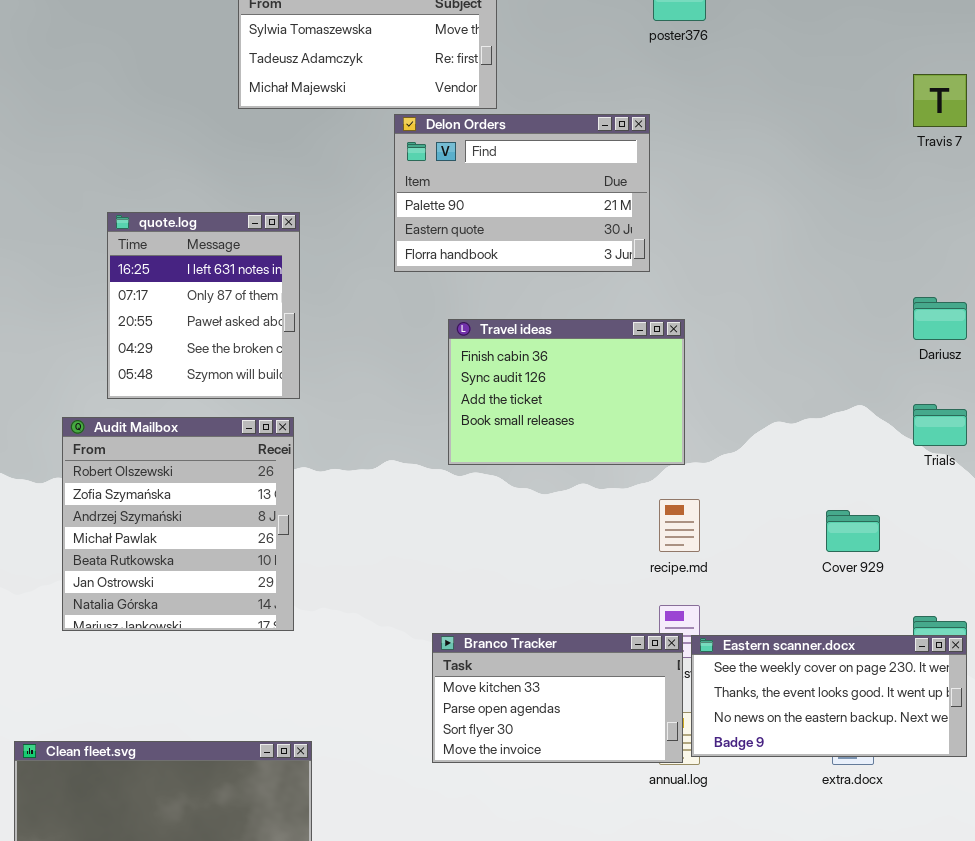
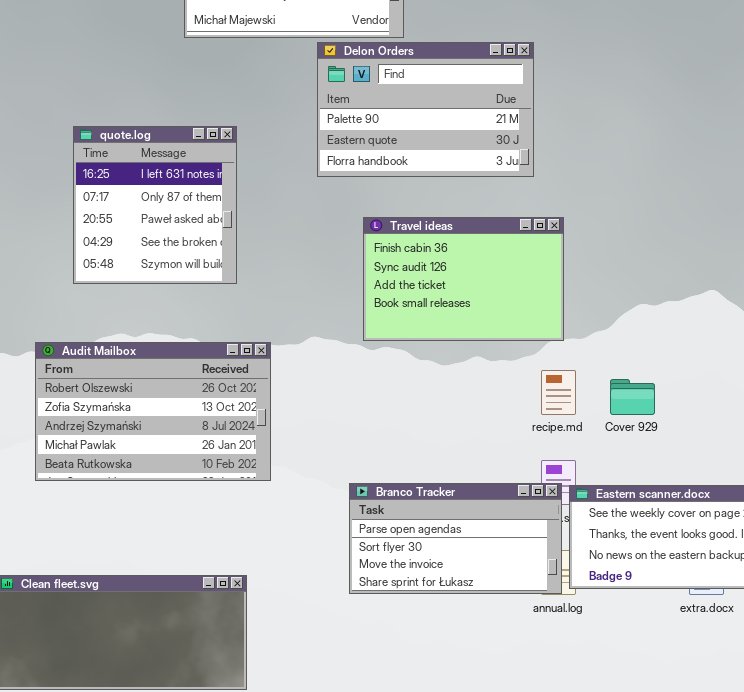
Audit Mailbox: [62,417,294,631] -> [35,342,271,481], resized
Cover 929: [826,510,880,552] -> [610,379,655,415], moved
Branco Tracker: [432,633,683,763] -> [349,483,562,594], scrolled down 1 row

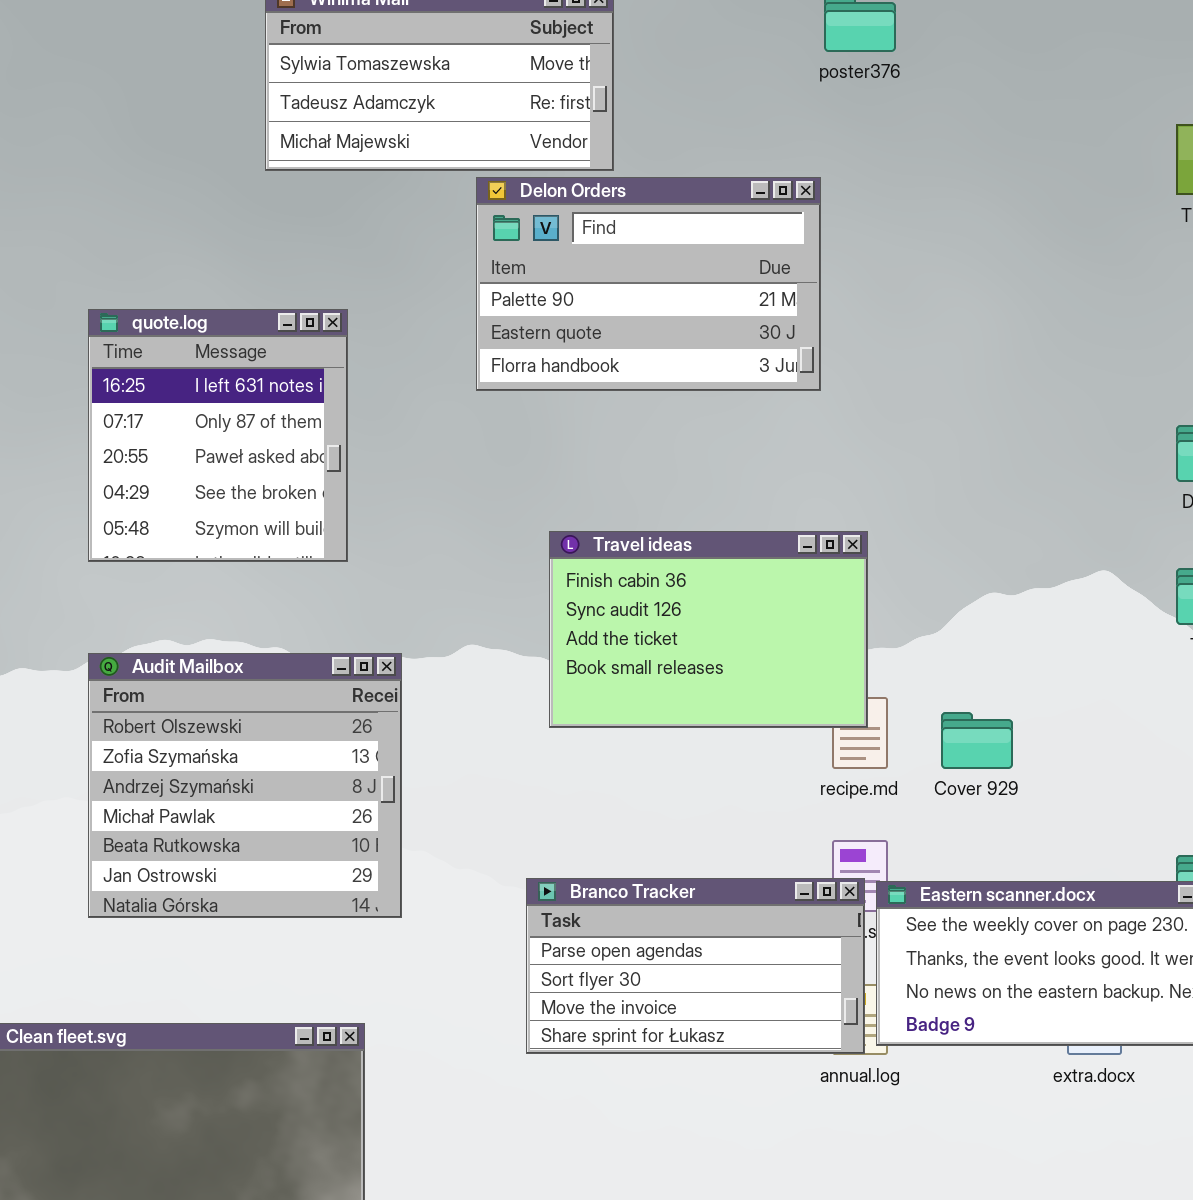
Travel ideas: [363,217,564,341] -> [549,531,868,728], moved
Audit Mailbox: [35,342,271,481] -> [88,653,402,918], resized

